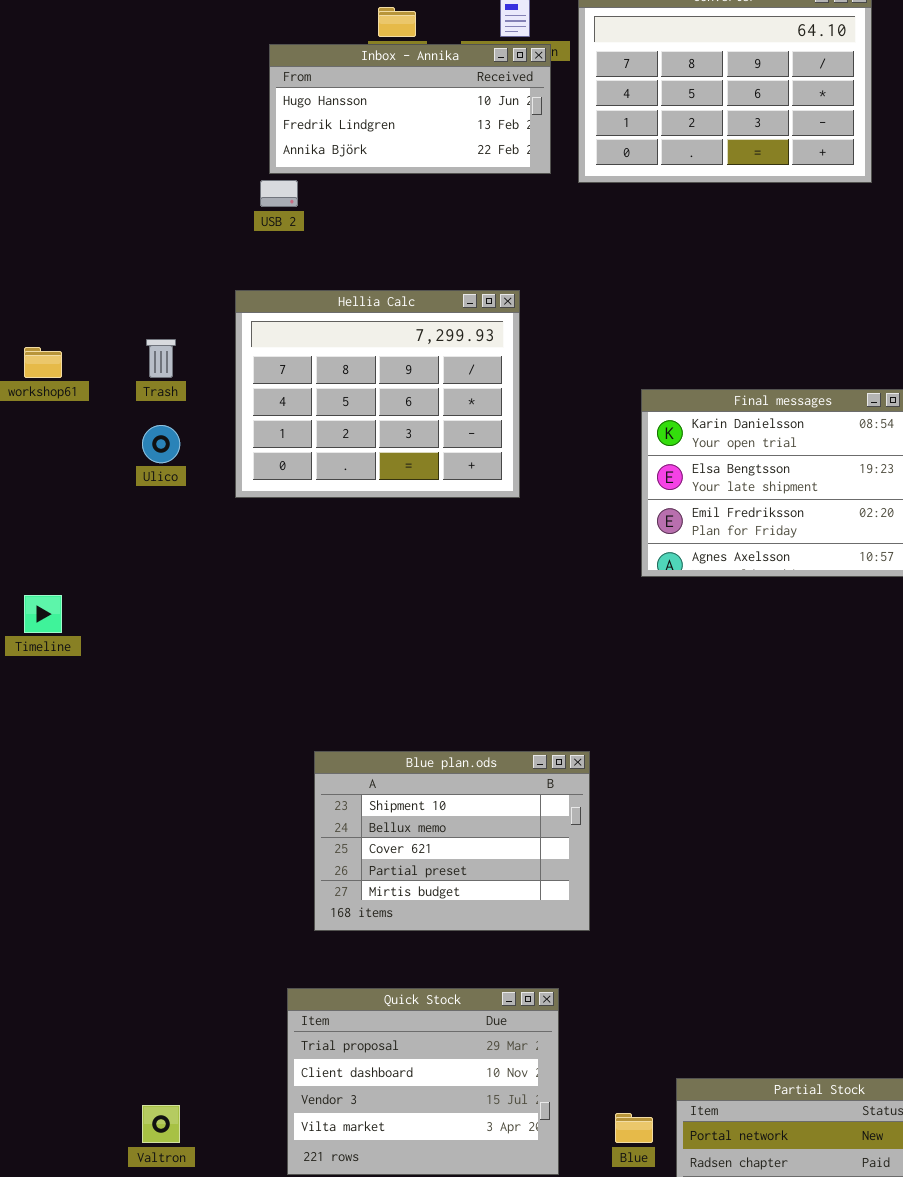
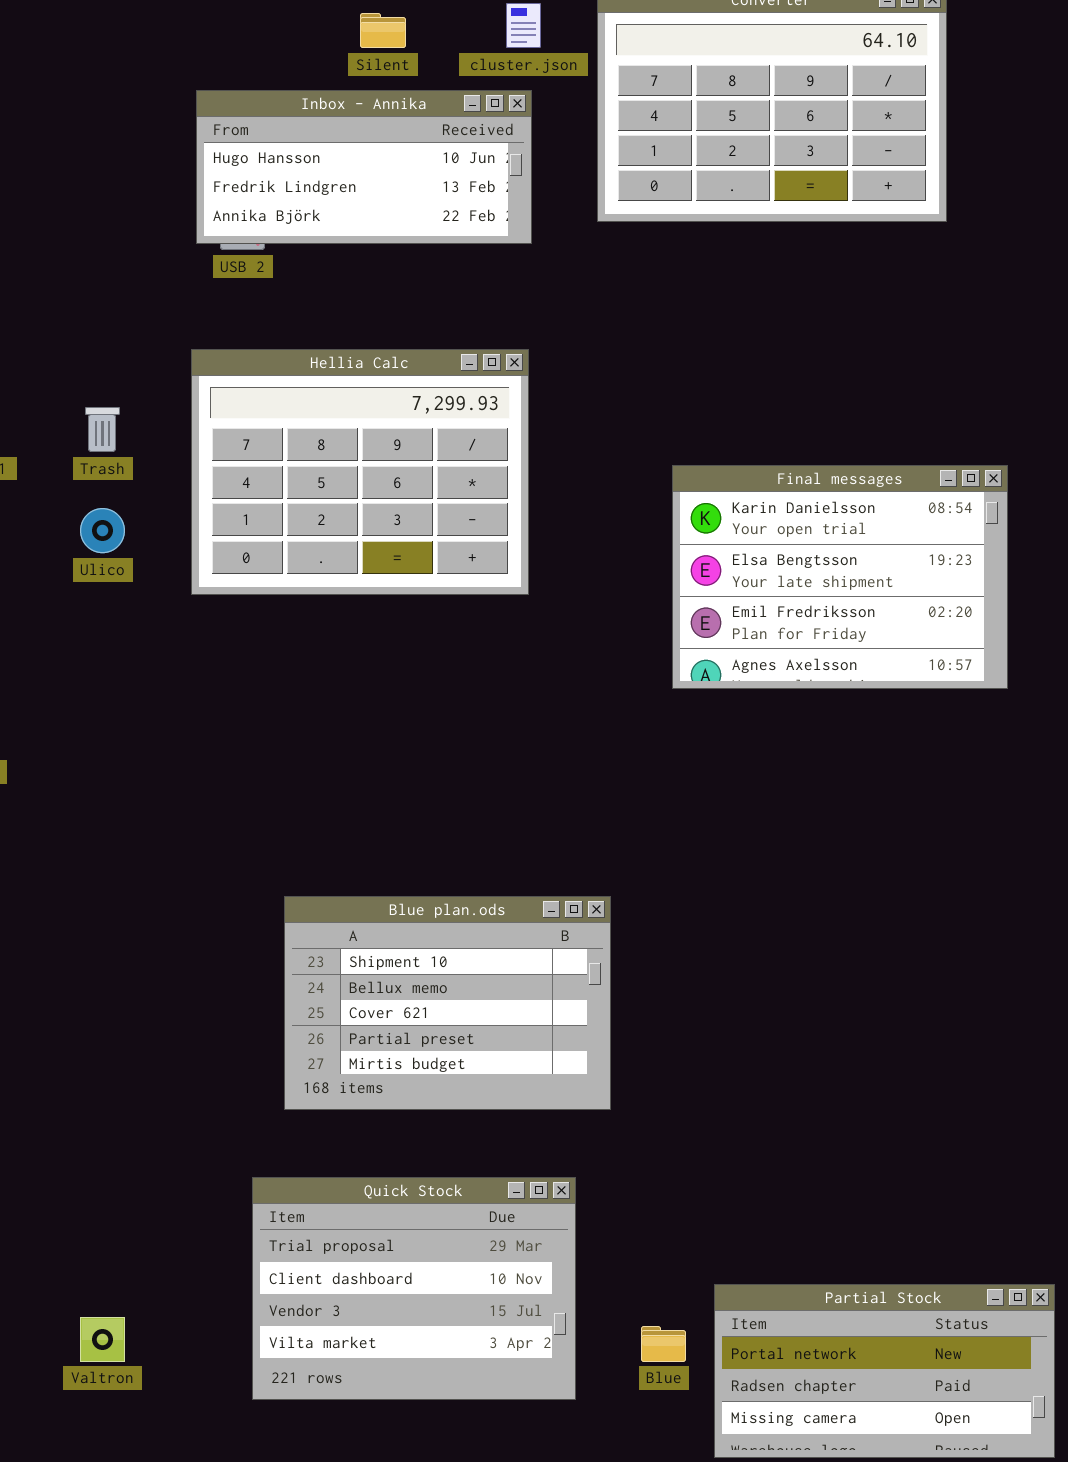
Inbox - Annika: [269,44,551,174] -> [196,90,532,244], moved

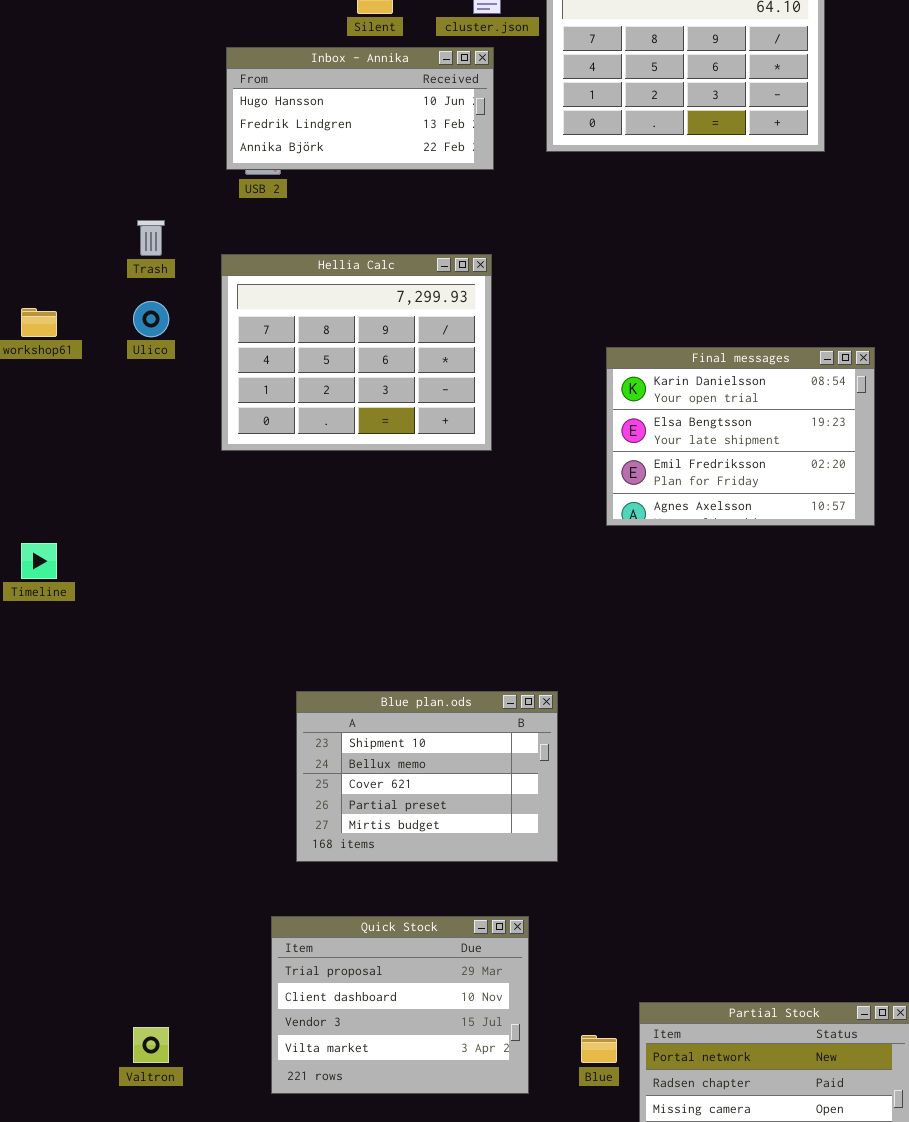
Trash: [85,407,120,452] -> [137,220,165,256], moved
Ulico: [80,508,125,553] -> [133,301,169,337], moved

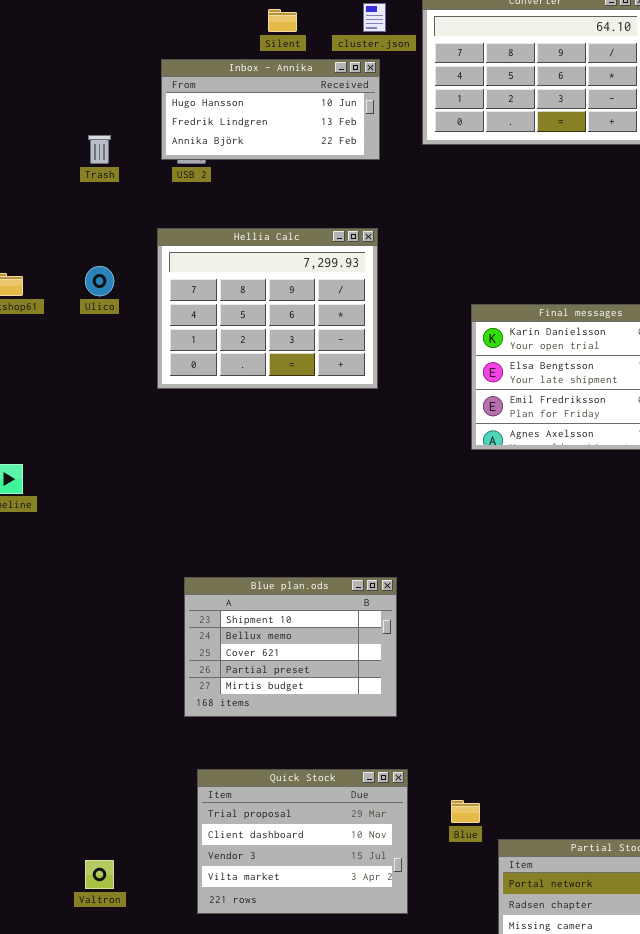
Trash: [137,220,165,256] -> [88,135,111,164], moved
Blue plan.ods: [296,691,558,862] -> [184,577,397,717], moved
Blue: [581,1035,617,1063] -> [451,800,480,823], moved

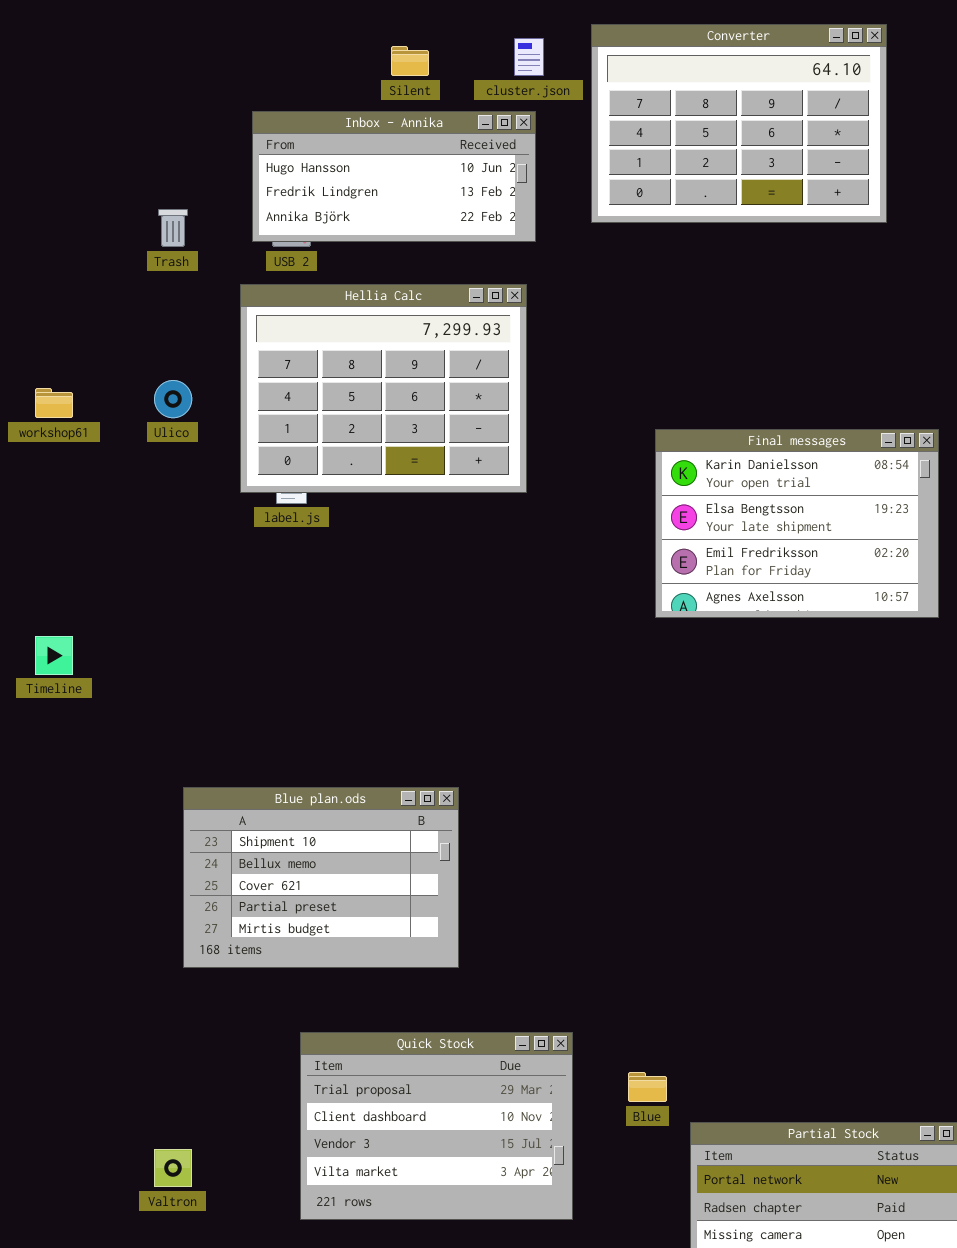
Hellia Calc: [157,228,378,389] -> [240,284,527,493], moved
Blue plan.ods: [184,577,397,717] -> [183,787,459,968], moved

